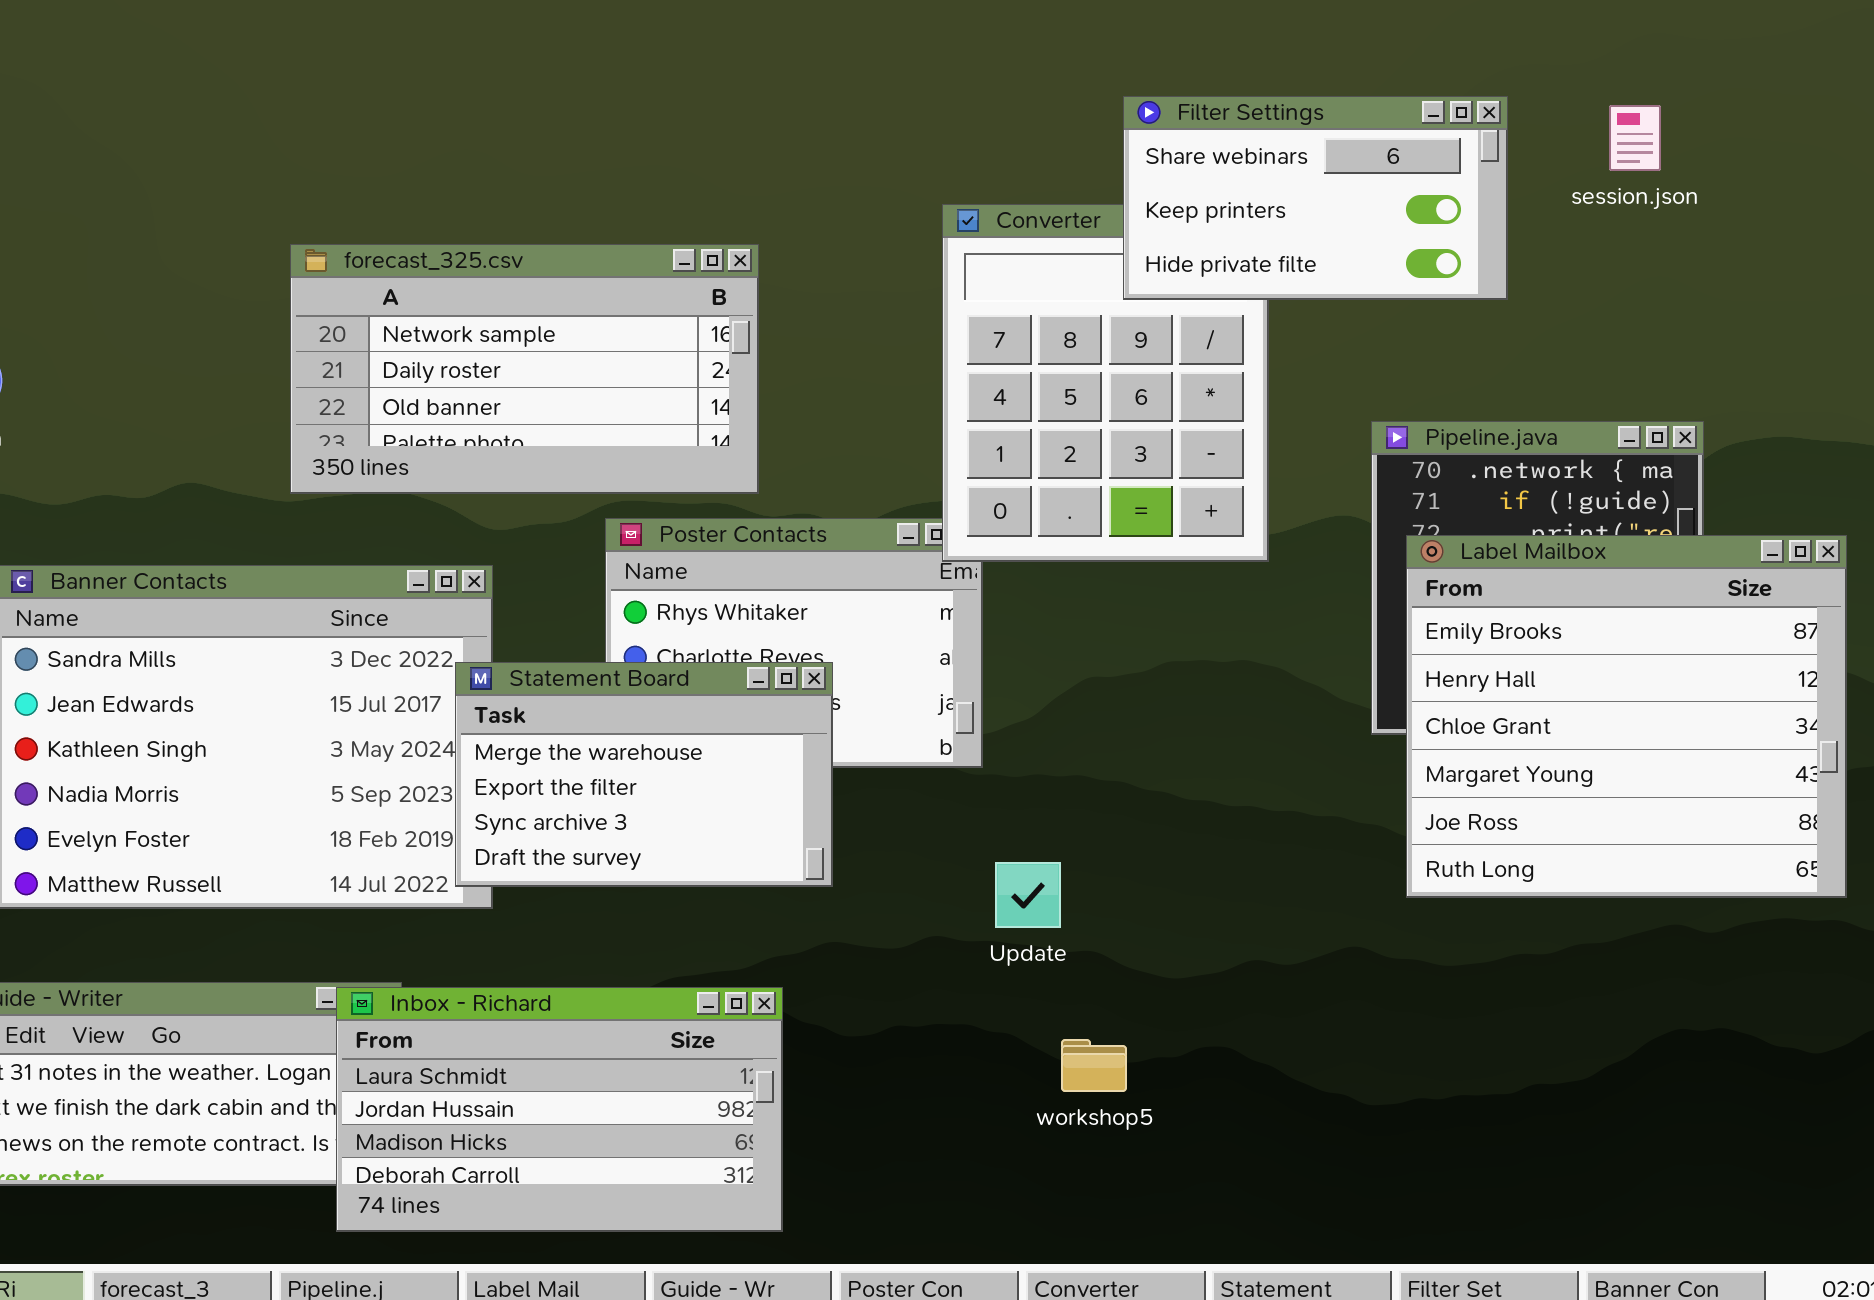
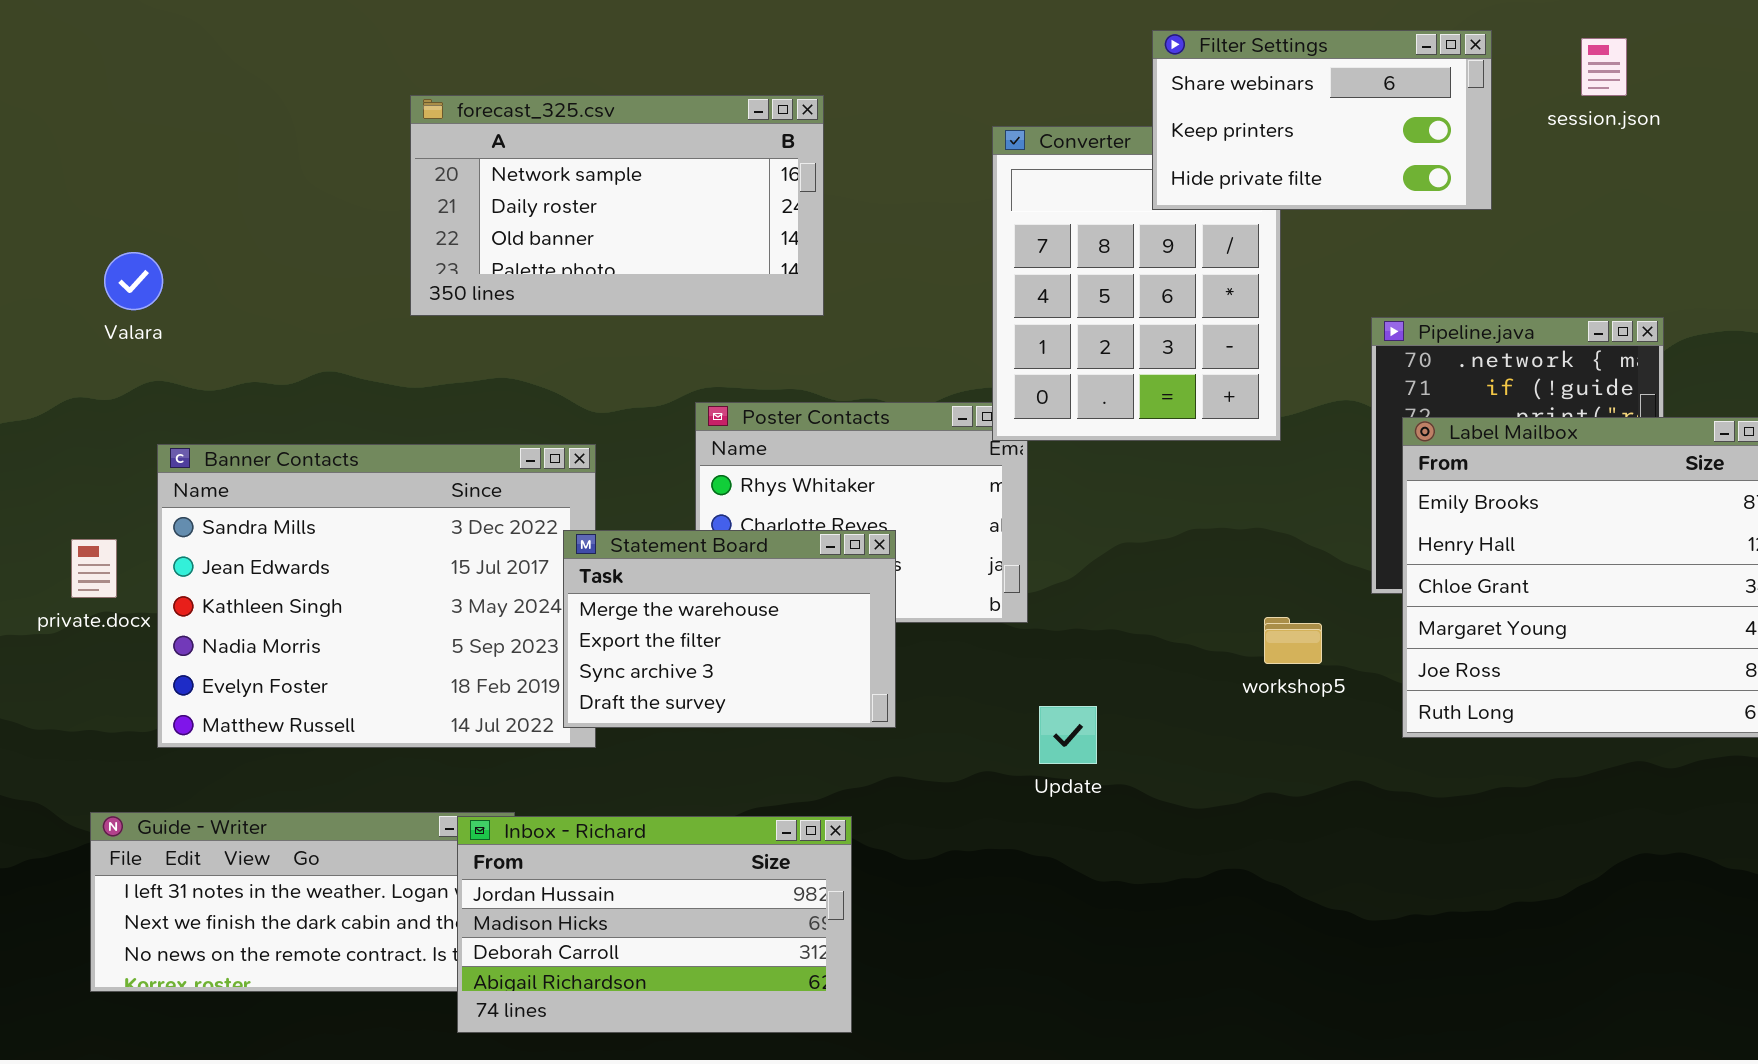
forecast_325.csv: [290,244,759,494] -> [410,95,824,316], moved
Inbox - Richard: [336,987,783,1232] -> [457,816,852,1033], scrolled down 1 row
workshop5: [1061,1039,1127,1092] -> [1264,617,1322,664], moved

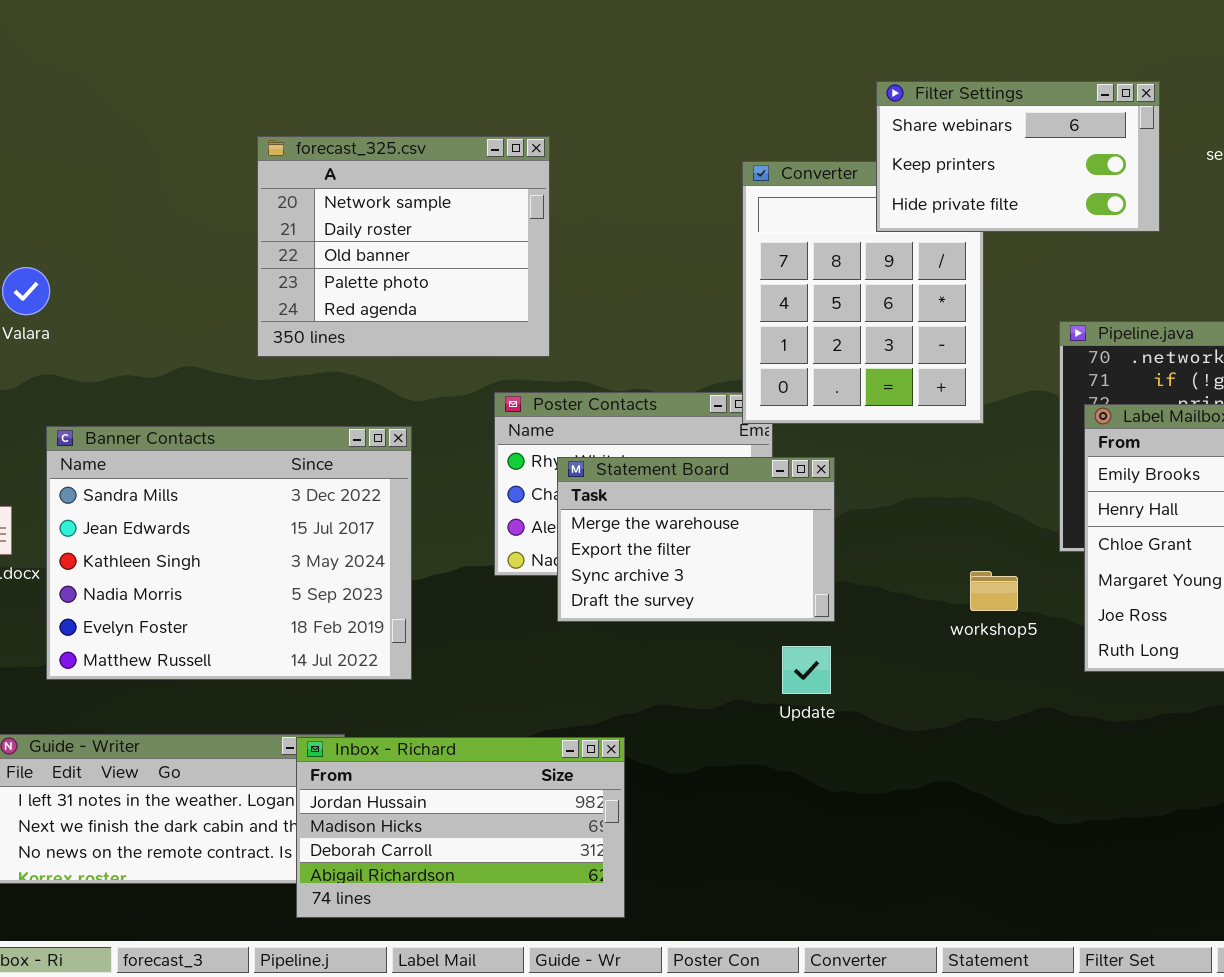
forecast_325.csv: [410,95,824,316] -> [257,136,550,357], resized
Statement Board: [563,530,896,728] -> [557,457,835,622], moved

